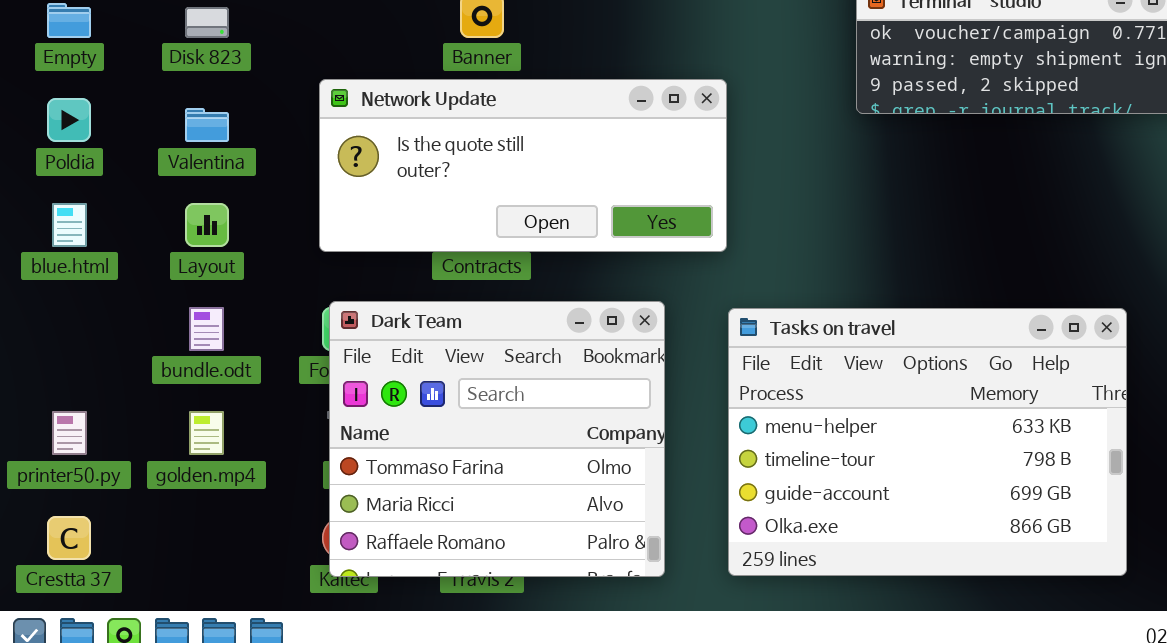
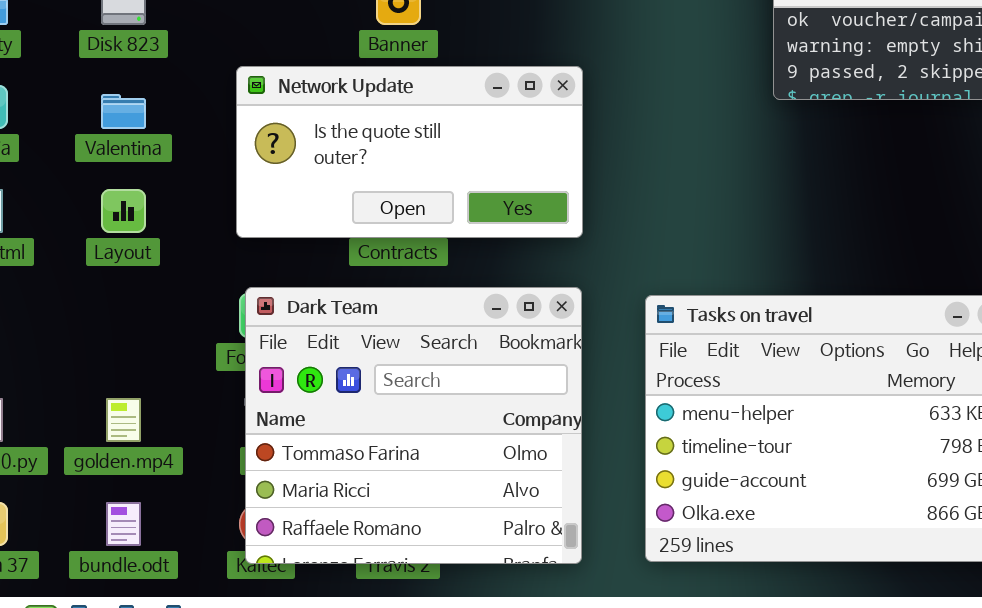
Network Update: [319,79,727,252] -> [236,66,583,238], resized
bundle.odt: [189,307,224,351] -> [106,502,141,546], moved

